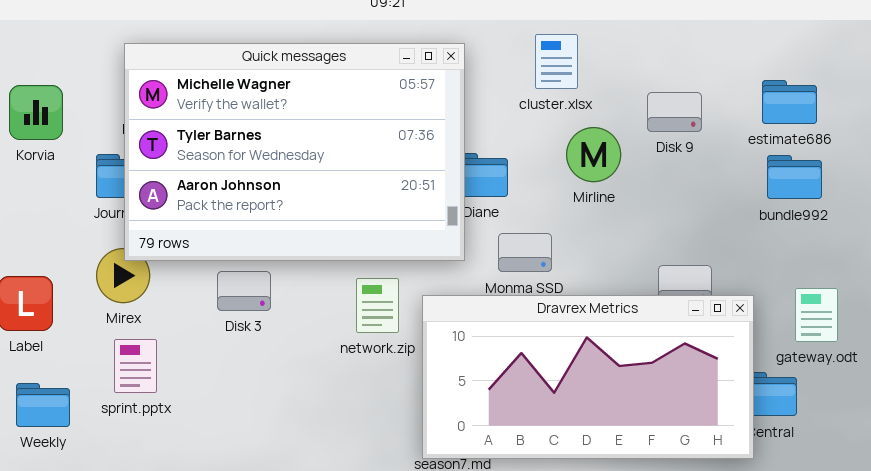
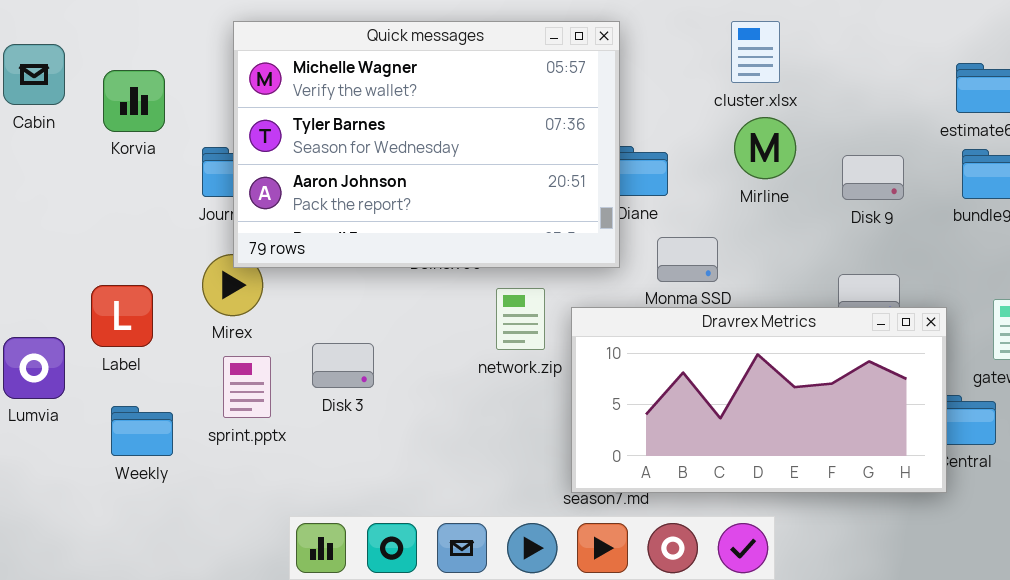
cluster.xlsx: [535,34,578,89] -> [731,21,780,83], moved
Disk 9: [647,92,702,132] -> [842,155,904,200], moved
Disk 3: [217,271,271,311] -> [312,343,374,388], moved

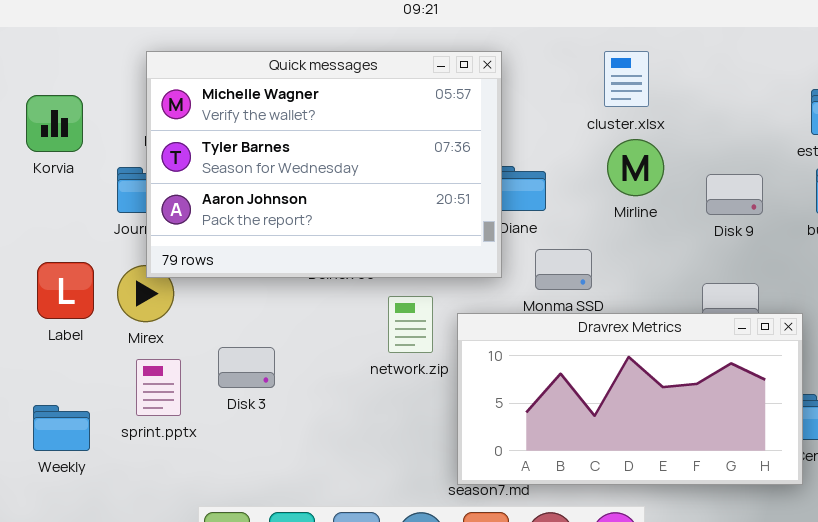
Label: [91,285,153,347] -> [37,262,94,319], moved

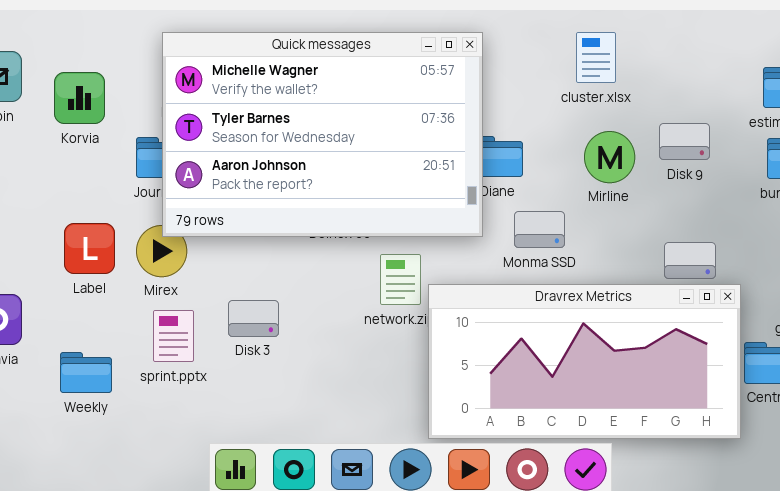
Mirline: [607,139,664,196] -> [584,131,635,183], moved
Disk 9: [706,174,763,215] -> [659,123,710,160], moved
Dravrex Metrics: [457,313,803,485] -> [428,284,741,439], moved

